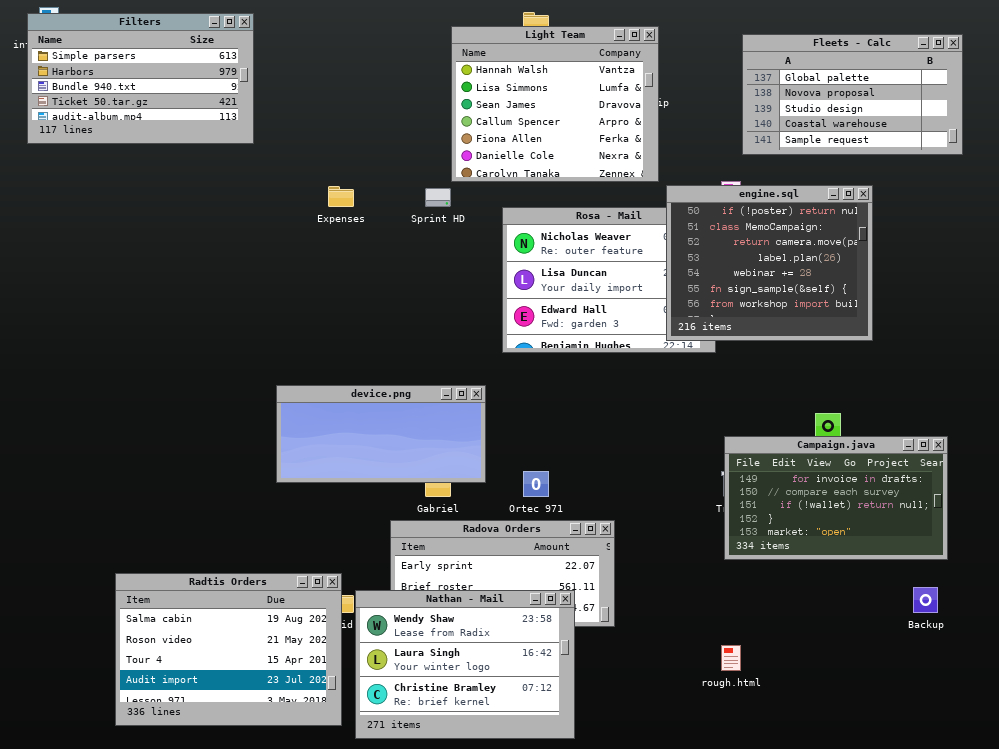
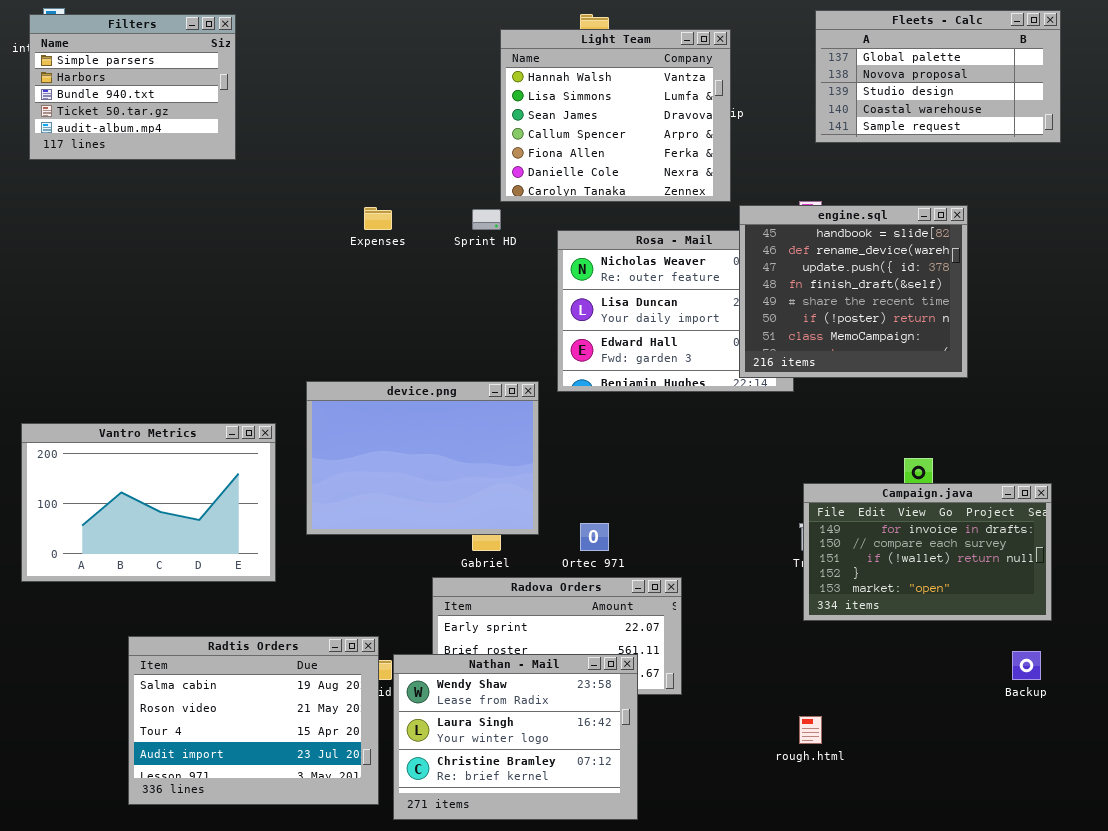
Filters: [27,13,254,144] -> [29,14,236,160], resized
Fleets - Calc: [742,34,963,155] -> [815,10,1061,143], moved
engine.sql: [666,185,873,341] -> [739,205,968,378], scrolled up 5 rows
Vantro Metrics: none -> [21,423,276,582], opened
device.png: [276,385,486,483] -> [306,381,539,535], resized

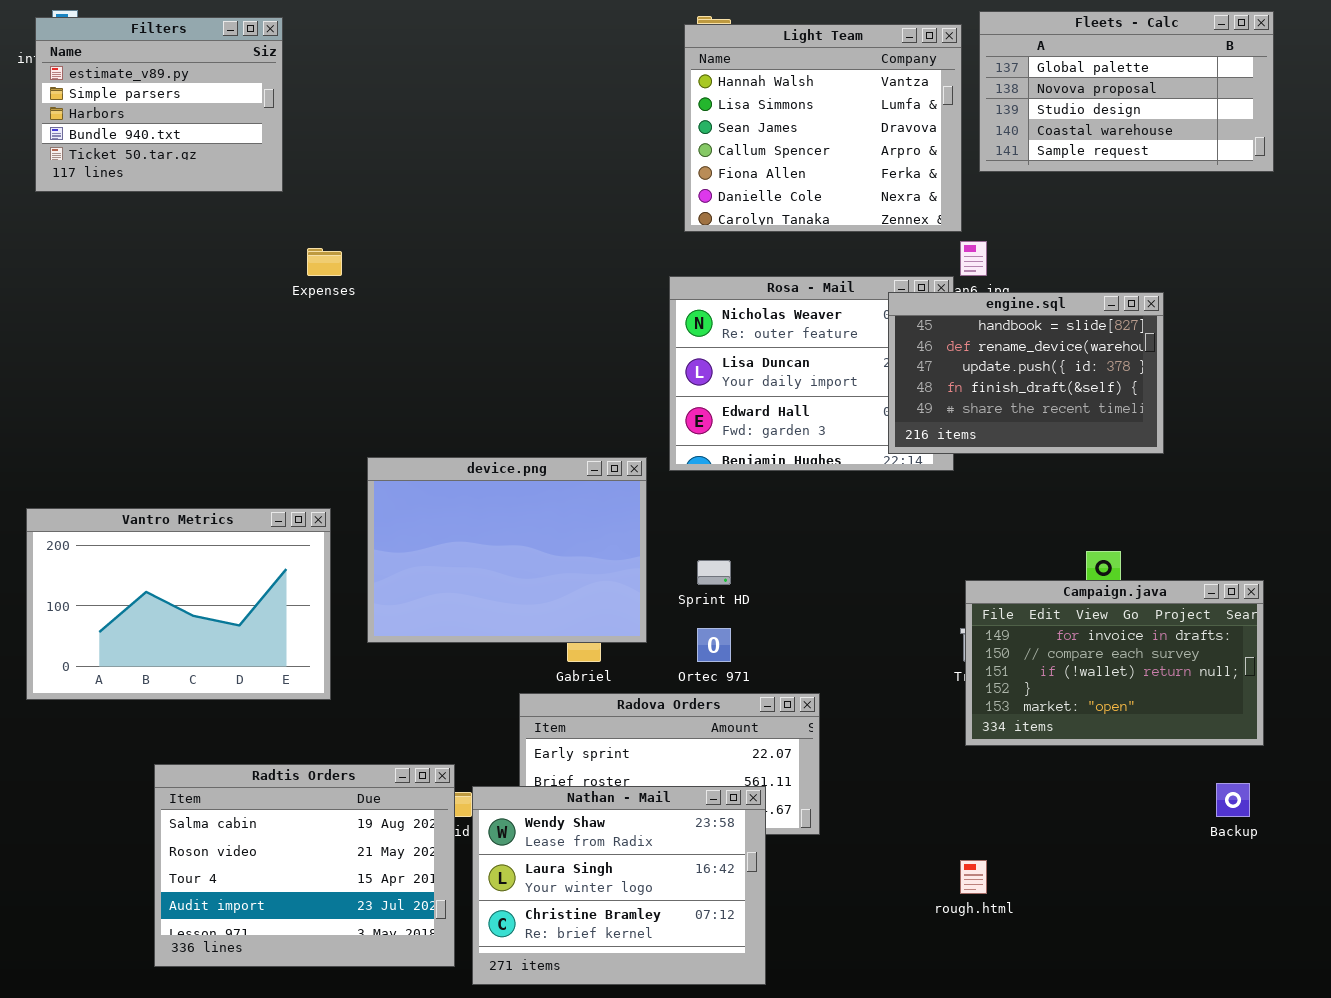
Filters: [29,14,236,160] -> [35,17,283,192], scrolled up 1 row
Light Team: [500,29,731,202] -> [684,24,962,232], moved
engine.sql: [739,205,968,378] -> [888,292,1164,454], resized
Expenses: [364,207,392,230] -> [307,248,342,276], moved
Sprint HD: [472,209,501,230] -> [697,560,731,585], moved

